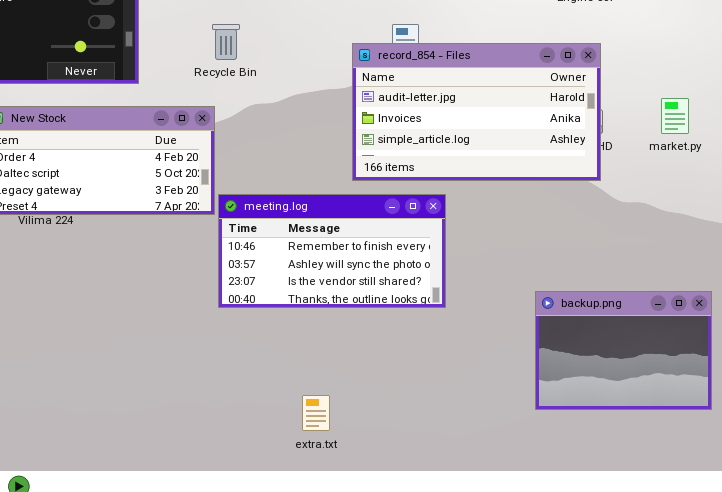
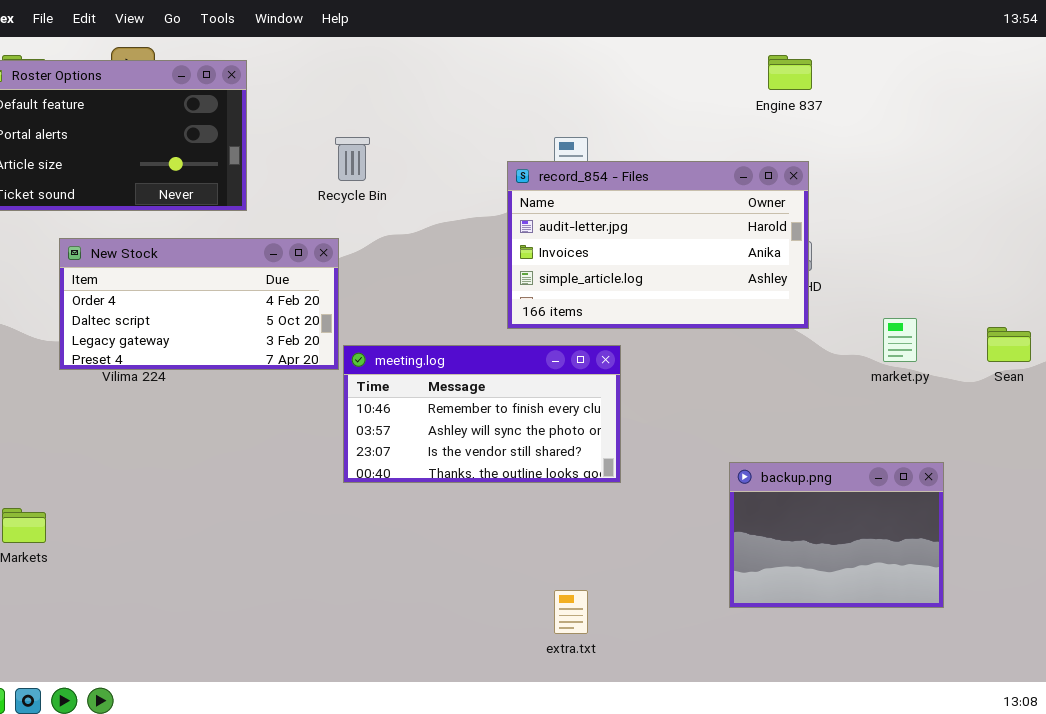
market.py: [661,98,689,134] -> [883,318,917,362], moved
extra.txt: [302,395,330,431] -> [554,590,588,634], moved

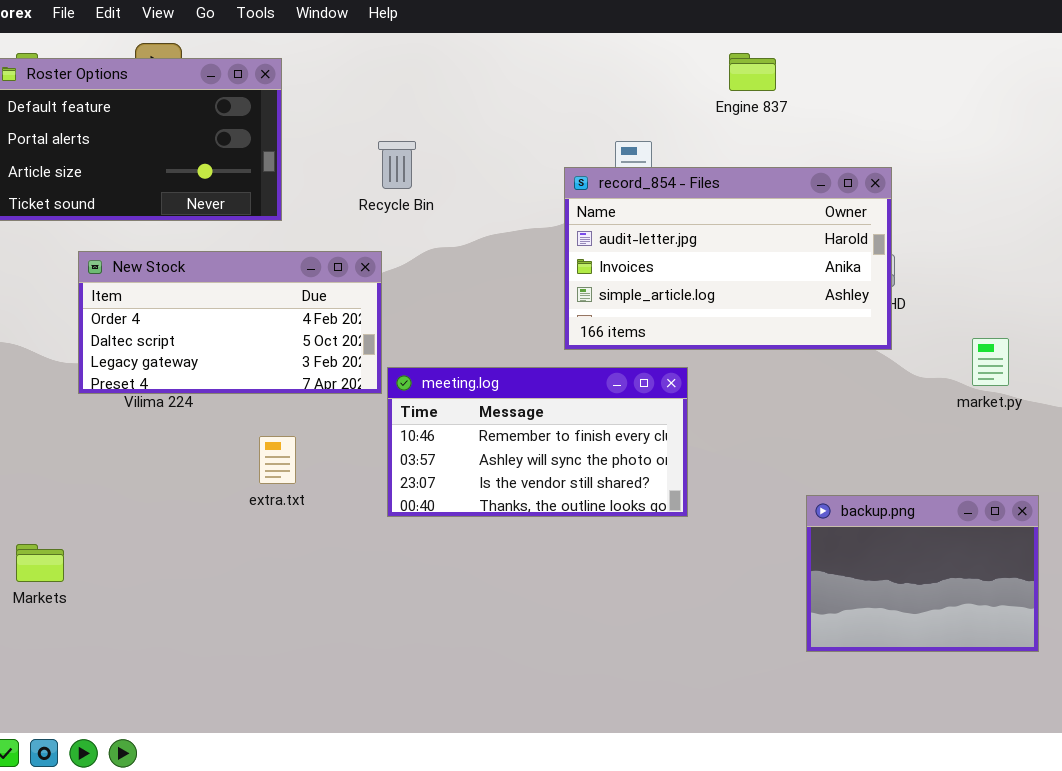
Engine 837: [768,55,812,90] -> [729,53,776,91], moved
extra.txt: [554,590,588,634] -> [259,436,296,484], moved

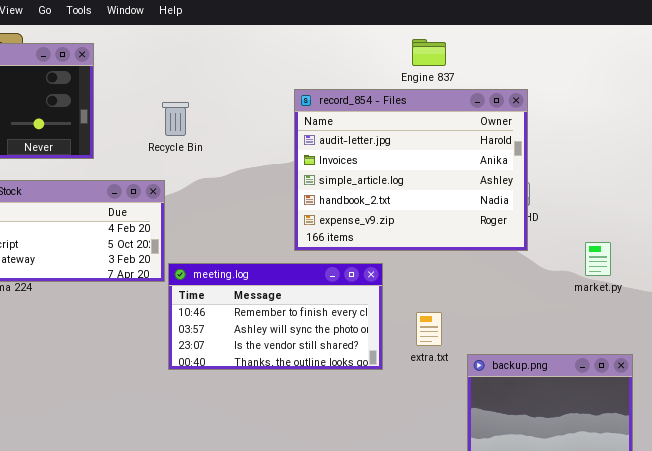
record_854 - Files: [564,167,892,350] -> [294,89,528,251], resized
extra.txt: [259,436,296,484] -> [416,312,442,346], moved

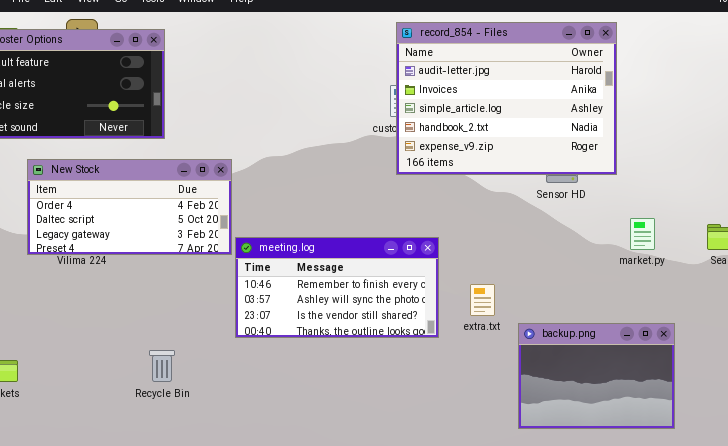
record_854 - Files: [294,89,528,251] -> [396,22,617,175], moved
Recycle Bin: [162,102,189,136] -> [149,350,175,382], moved

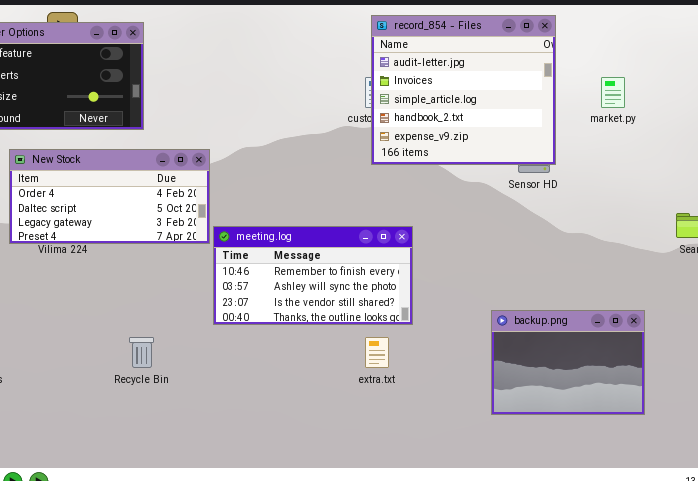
record_854 - Files: [396,22,617,175] -> [371,15,556,165], resized
market.py: [630,218,655,250] -> [601,77,625,108], moved
extra.txt: [470,284,495,316] -> [365,337,389,368], moved

